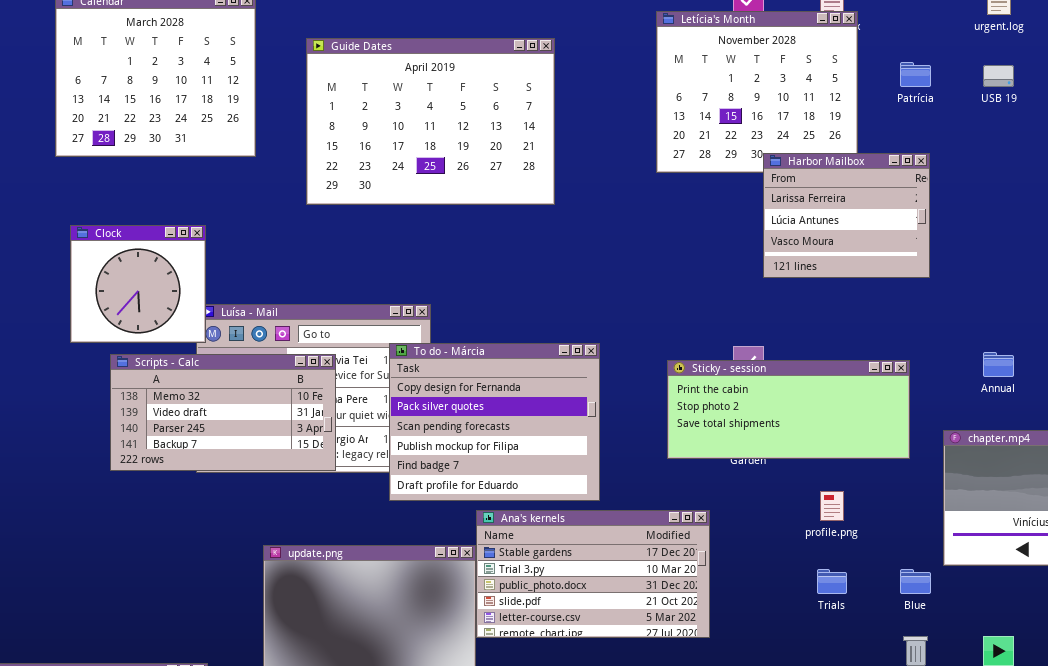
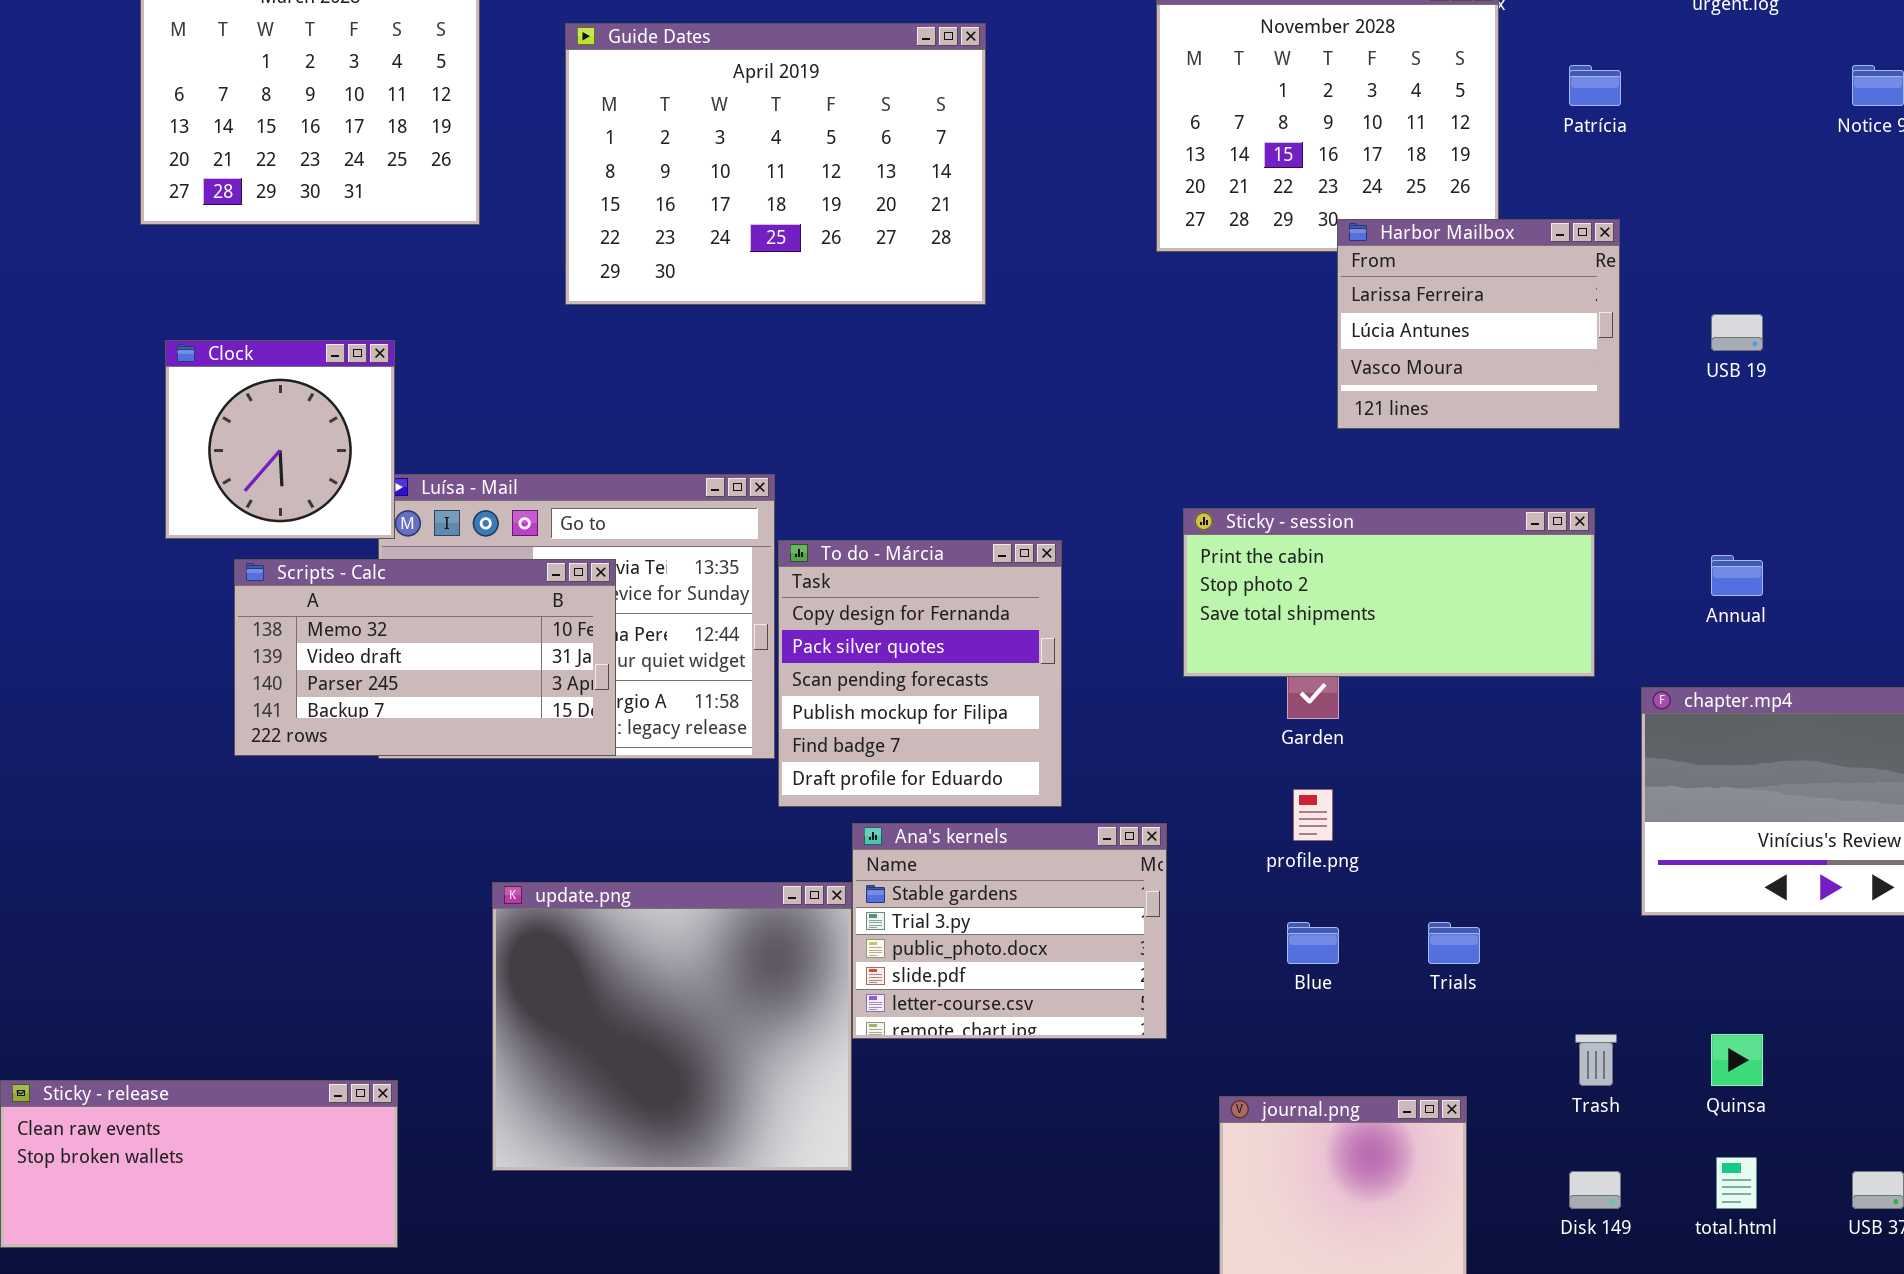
USB 19: [983,65,1014,87] -> [1711,314,1763,351], moved
To do - Márcia: [389,343,600,501] -> [778,540,1062,807], resized
Sticky - session: [667,360,910,459] -> [1183,508,1595,677], moved
profile.png: [820,491,844,521] -> [1293,789,1333,841], moved
Ana's kernels: [476,510,710,638] -> [852,823,1167,1039], resized
Blue: [900,569,931,594] -> [1287,922,1339,964], moved

